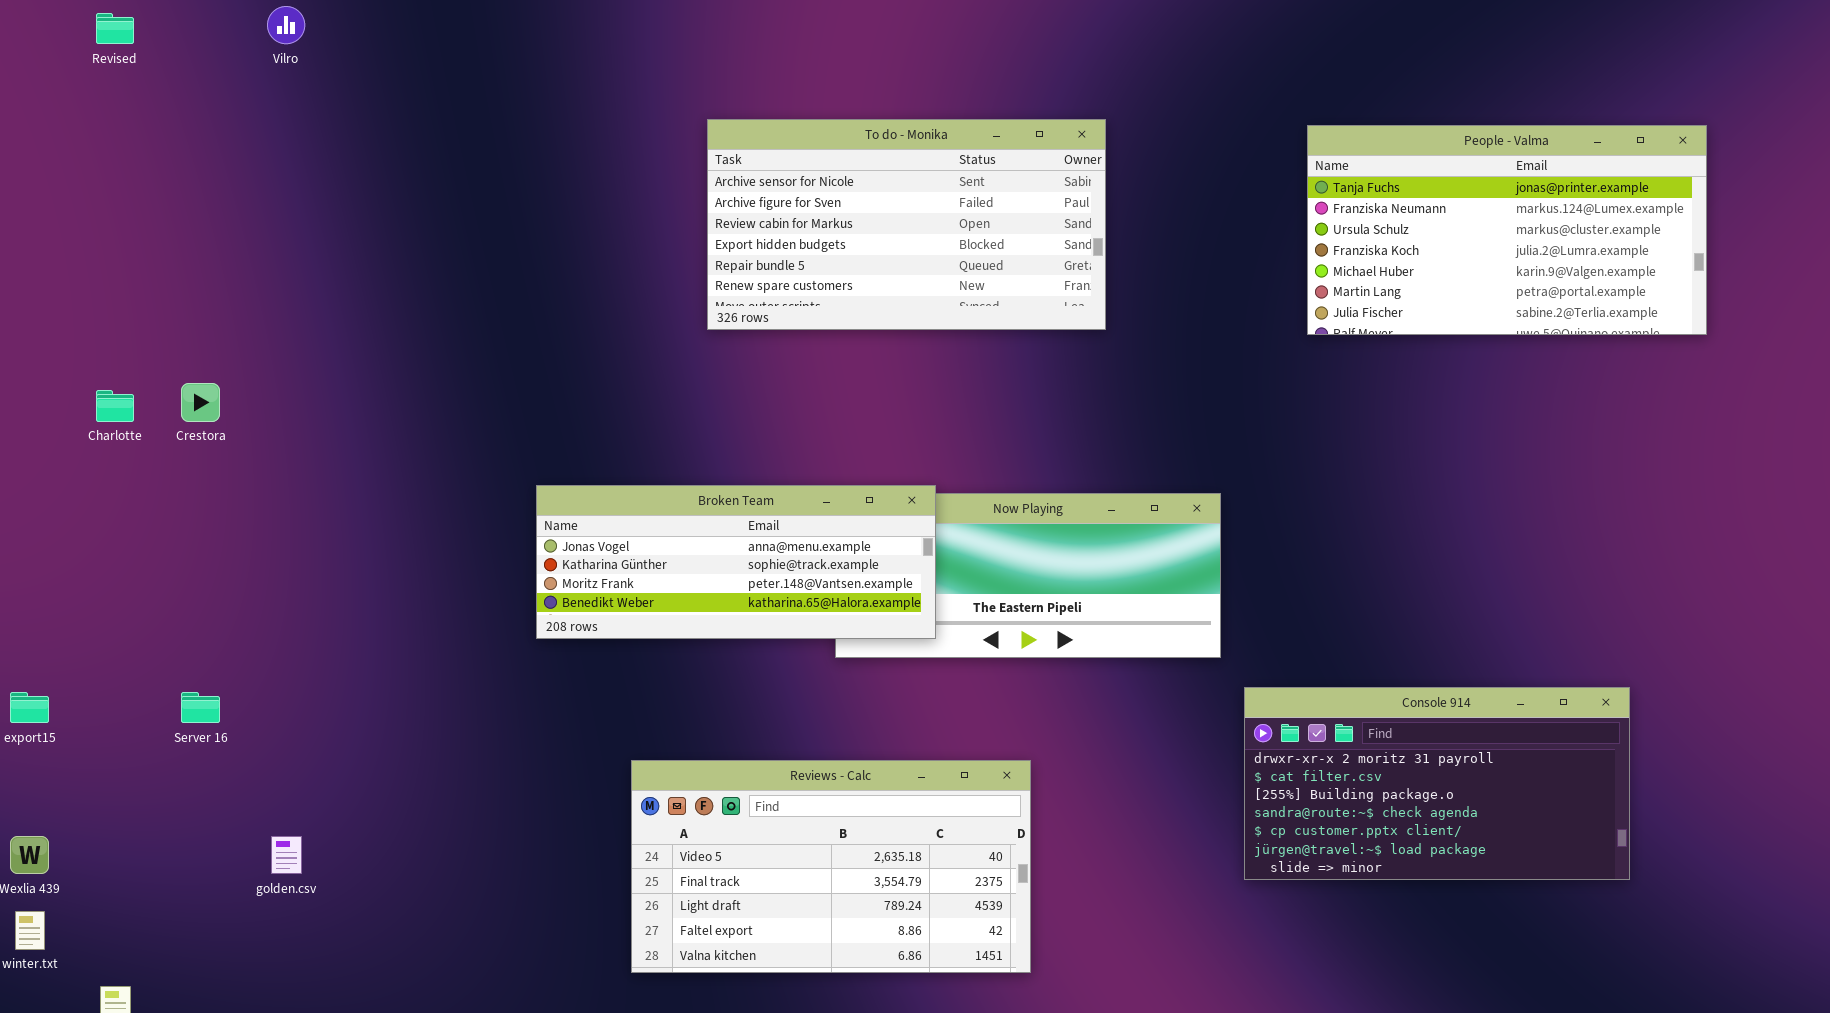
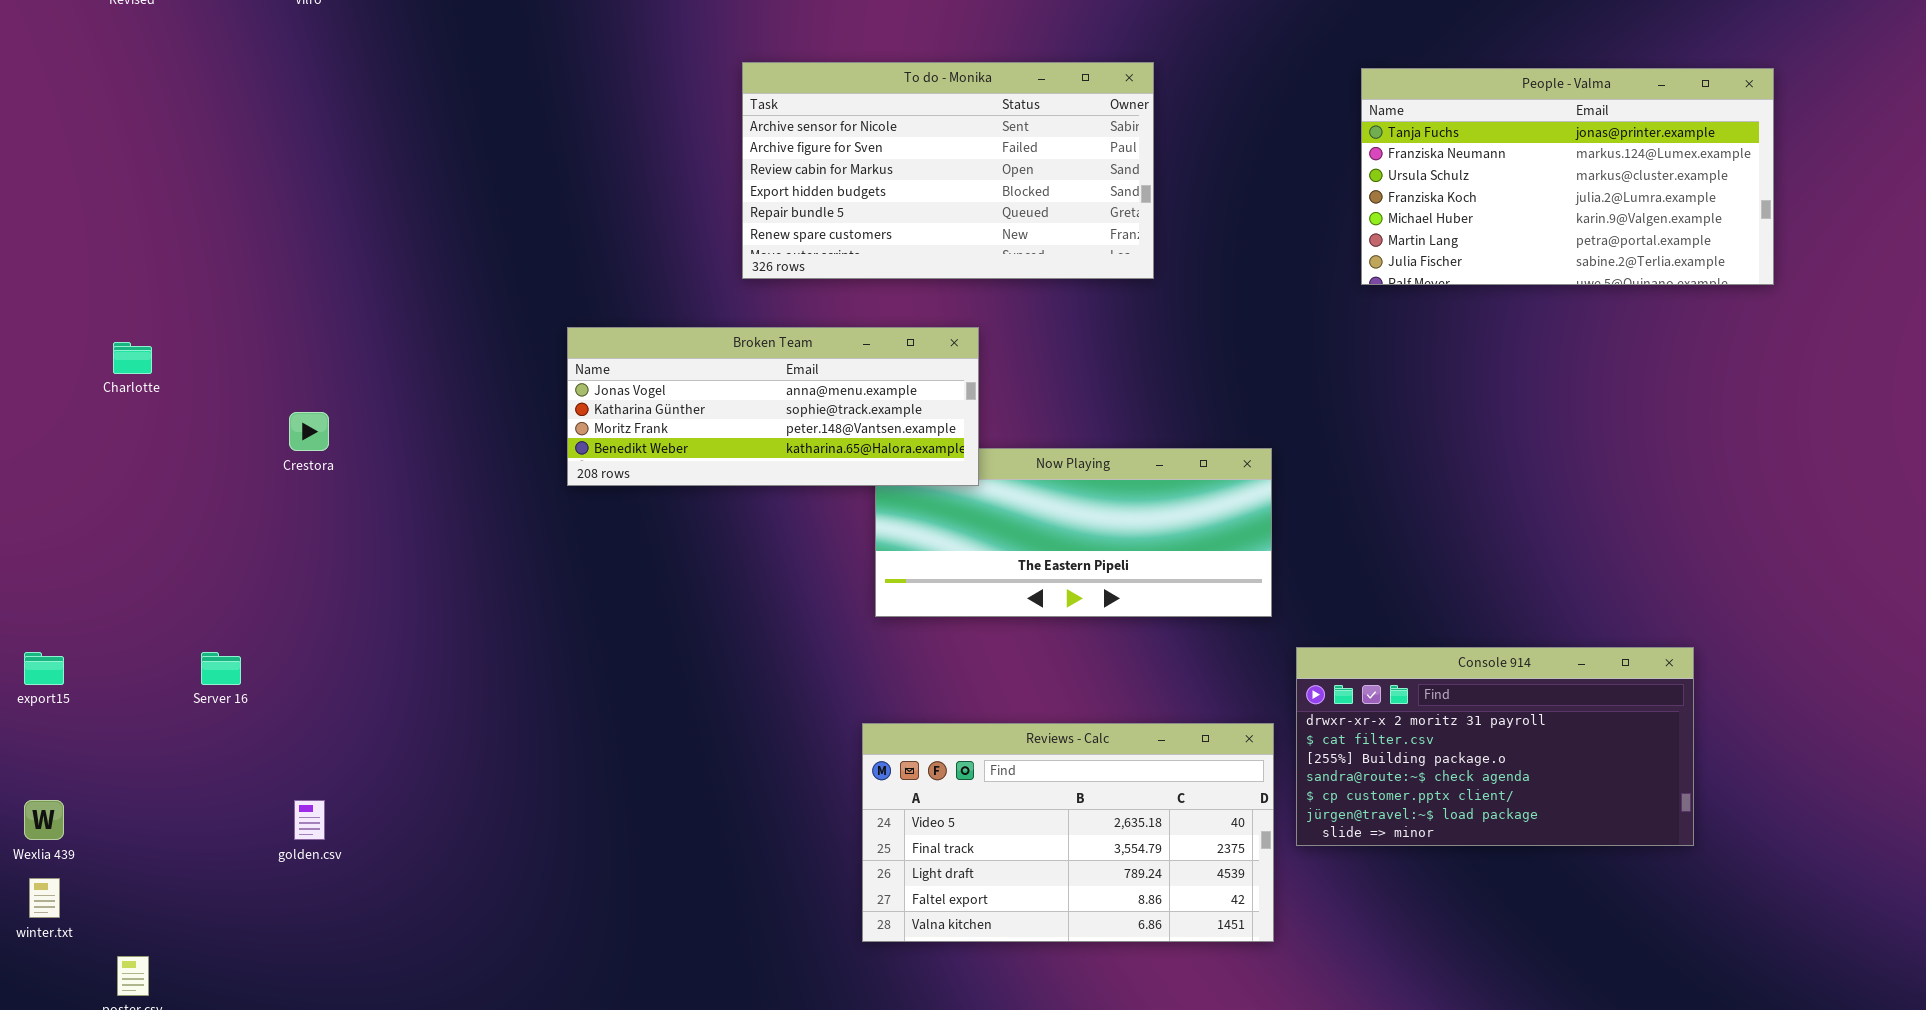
Crestora: [181,383,220,422] -> [289,412,329,451], moved
Broken Team: [536,485,936,639] -> [567,327,979,486], moved
Reviews - Calc: [631,760,1031,973] -> [862,723,1274,942], moved

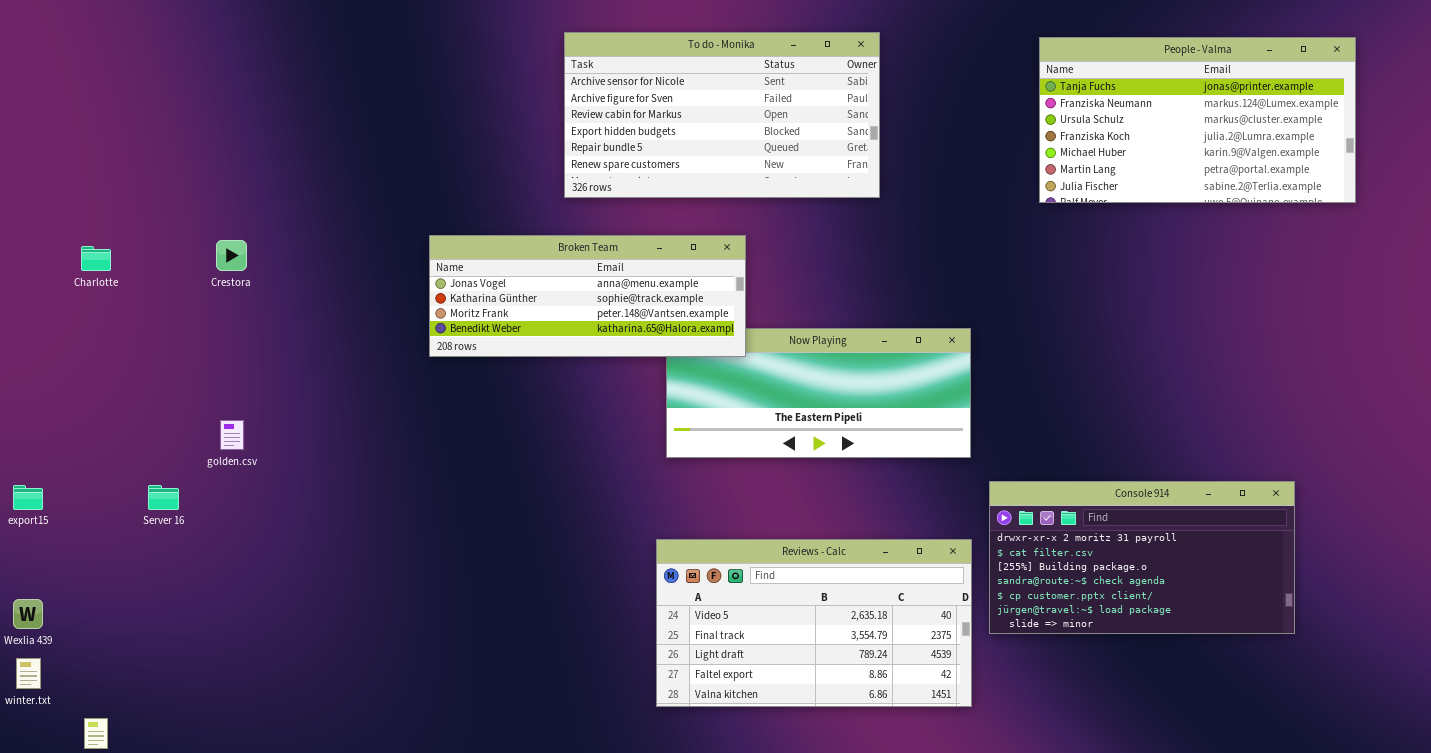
Crestora: [289,412,329,451] -> [216,240,247,271], moved
golden.csv: [294,800,325,840] -> [220,420,244,450], moved

